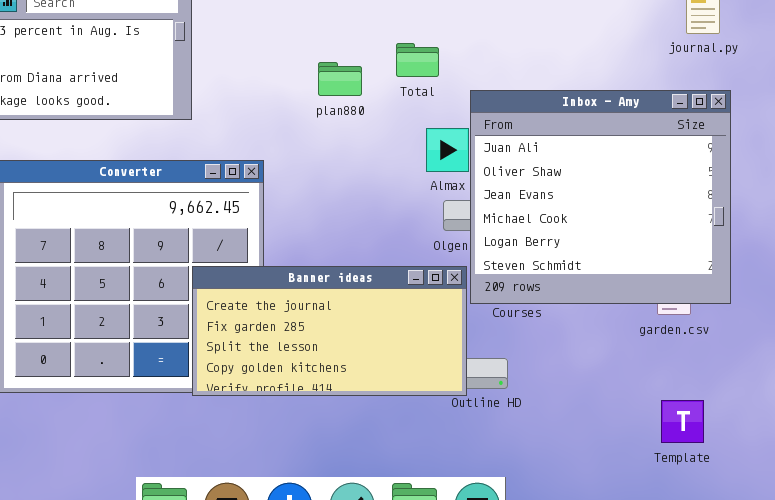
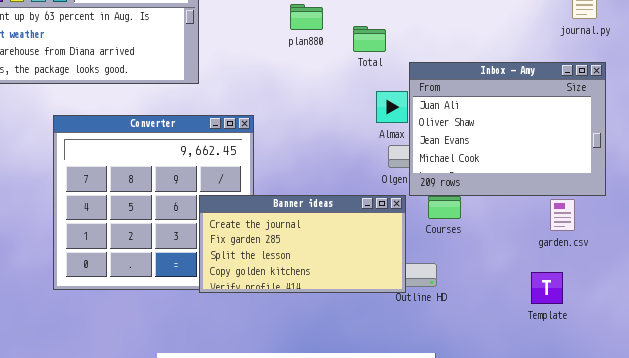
plan880: [318,62,362,96] -> [290,4,323,30], moved
Inbox - Amy: [470,90,731,304] -> [409,62,606,196], resized
Template: [661,400,704,443] -> [531,272,563,304], moved

